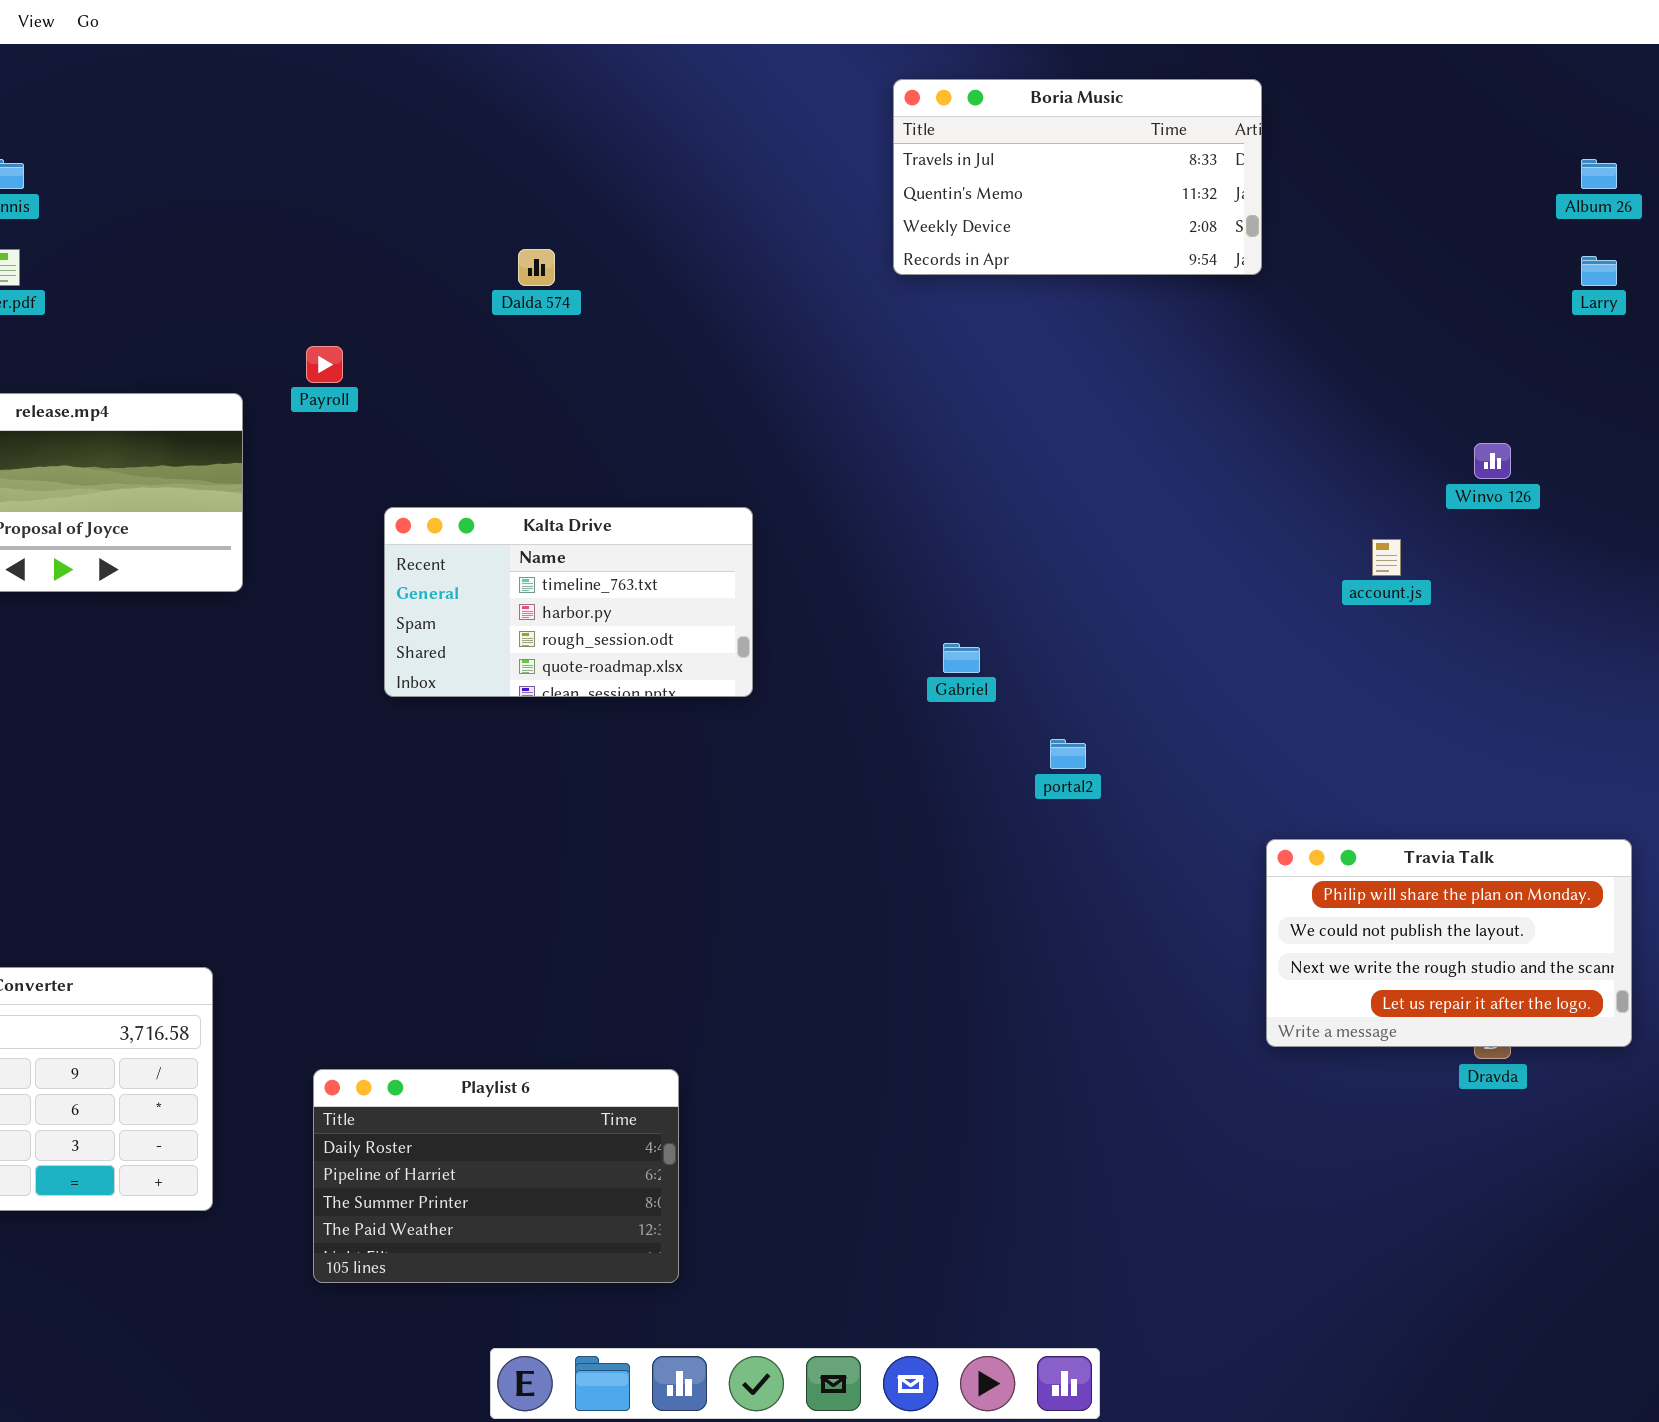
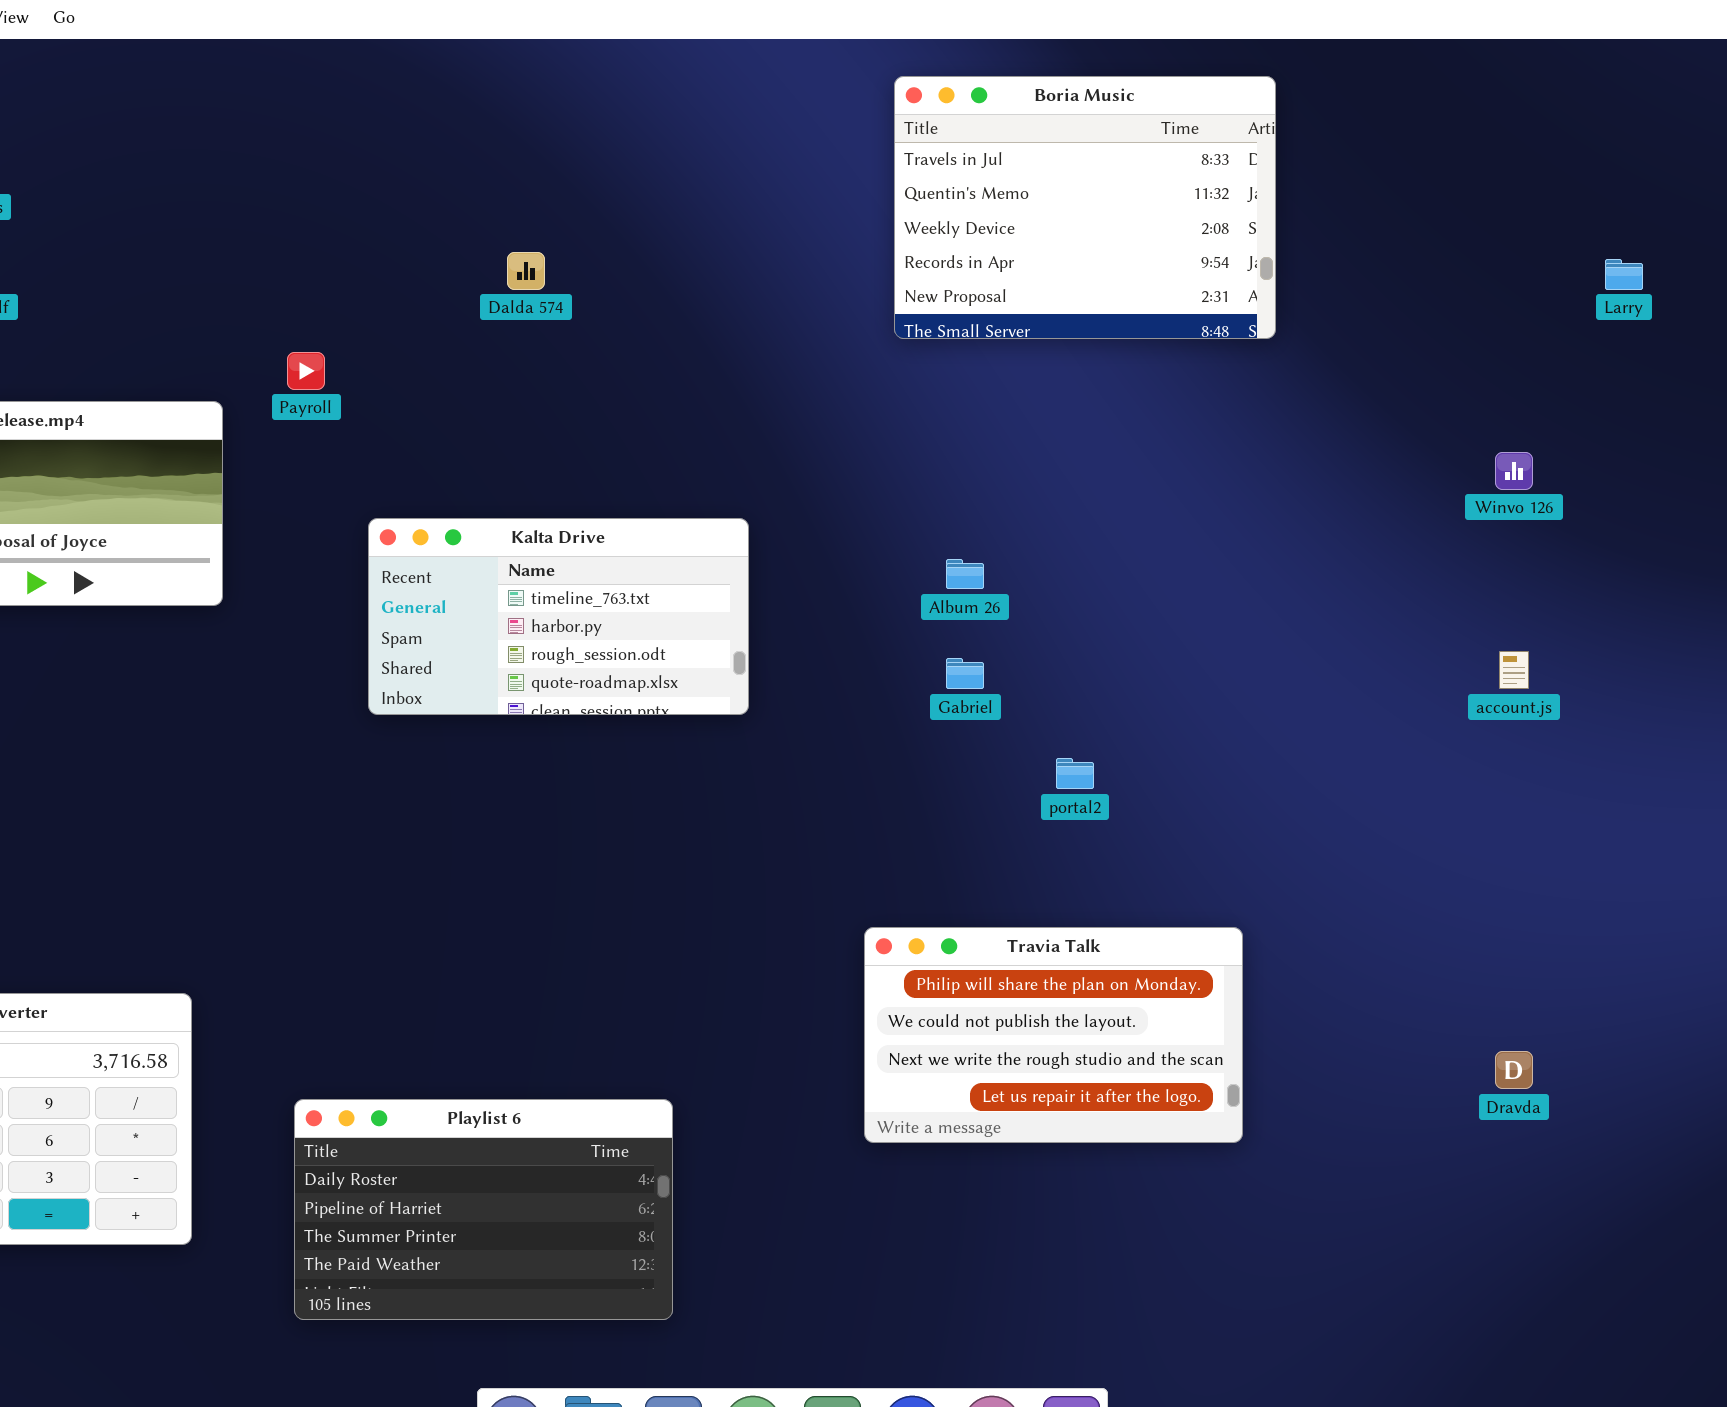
Boria Music: [893,79,1262,275] -> [894,76,1276,339], resized
Album 26: [1581,159,1617,189] -> [946,559,984,589], moved
account.js: [1372,539,1401,576] -> [1499,651,1529,689], moved
Travia Talk: [1266,839,1632,1047] -> [864,927,1243,1143], moved

